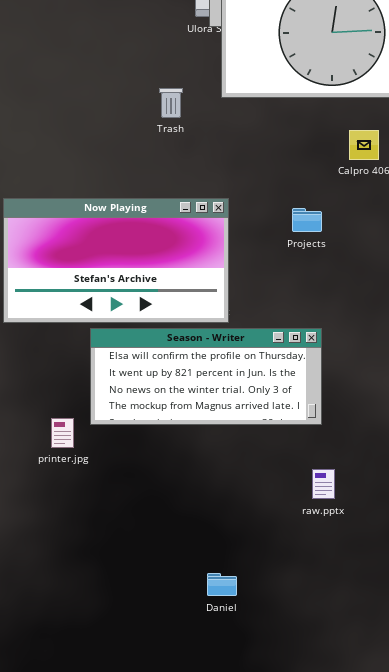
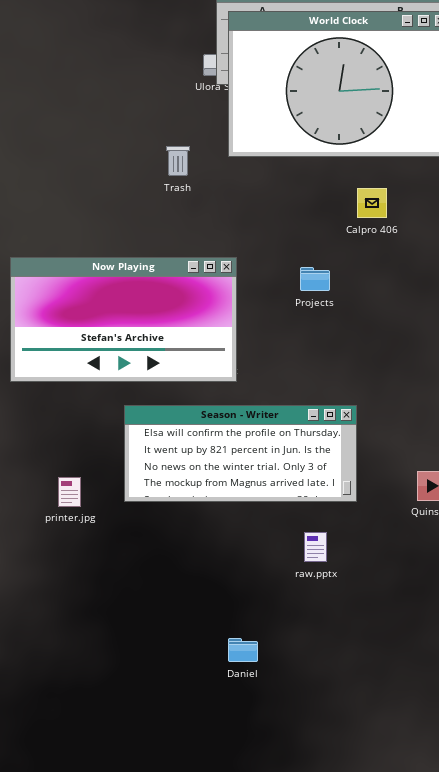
Season - Writer: [90,328,322,425] -> [124,405,357,502], moved
raw.pptx: [312,469,335,499] -> [304,532,327,562], moved
Daniel: [207,573,237,596] -> [228,638,258,662], moved

